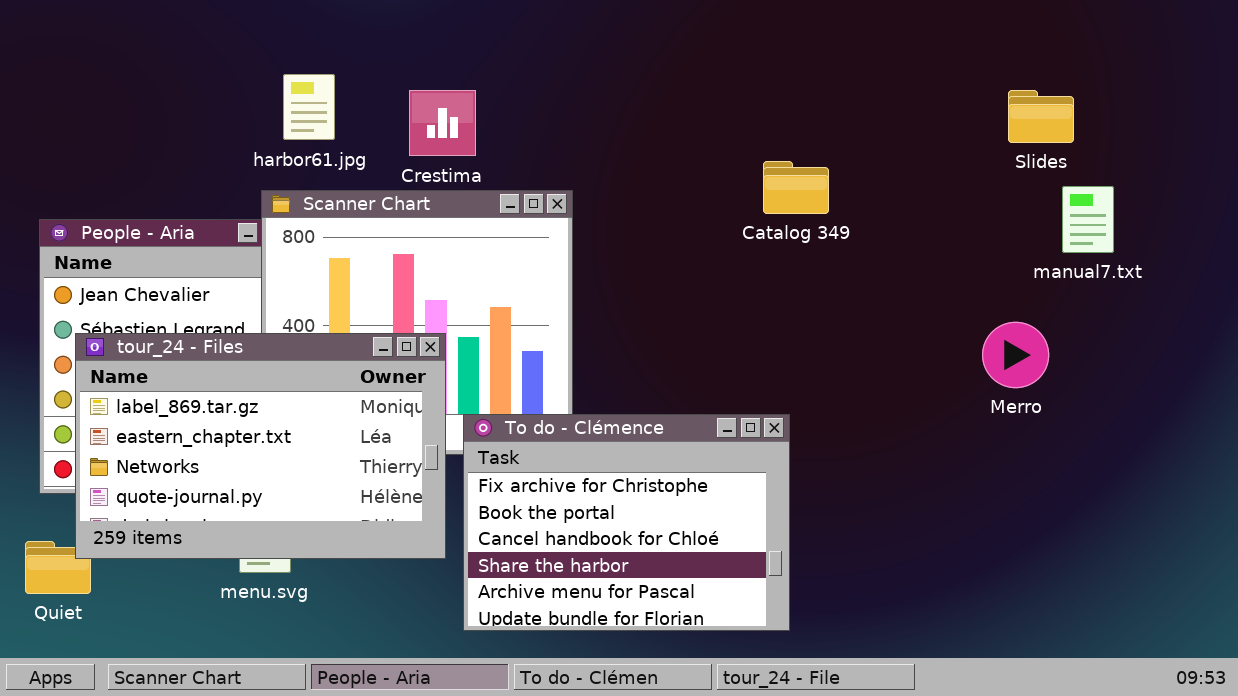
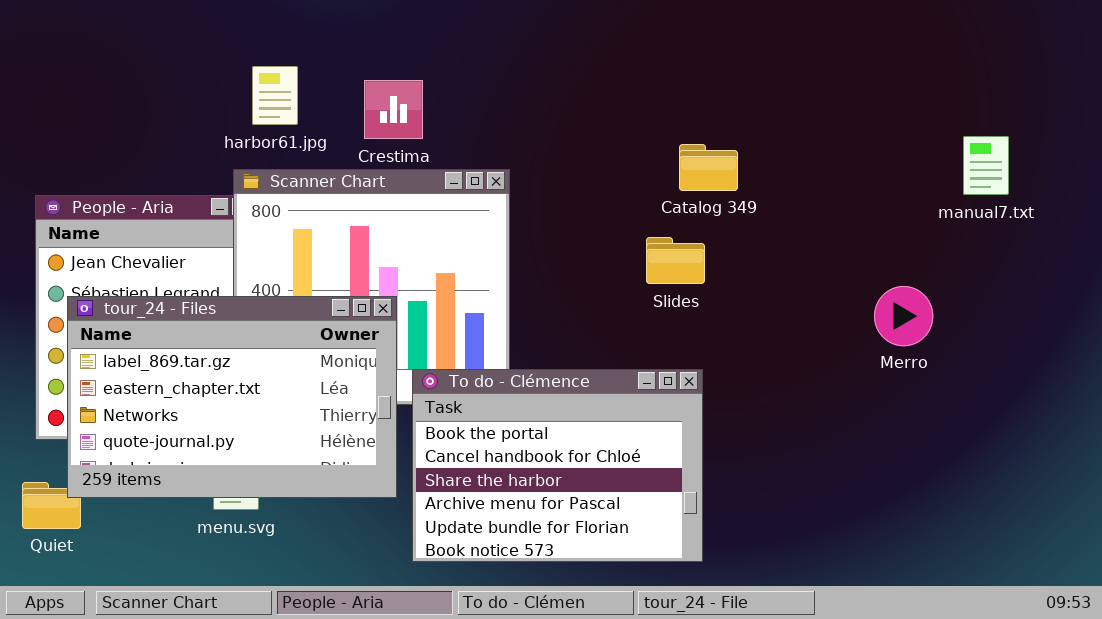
Slides: [1008,90,1074,143] -> [646,237,705,284], moved
manual7.txt: [1062,186,1114,253] -> [963,136,1009,195], moved
To do - Clémence: [463,414,790,631] -> [412,369,703,562], scrolled down 1 row

